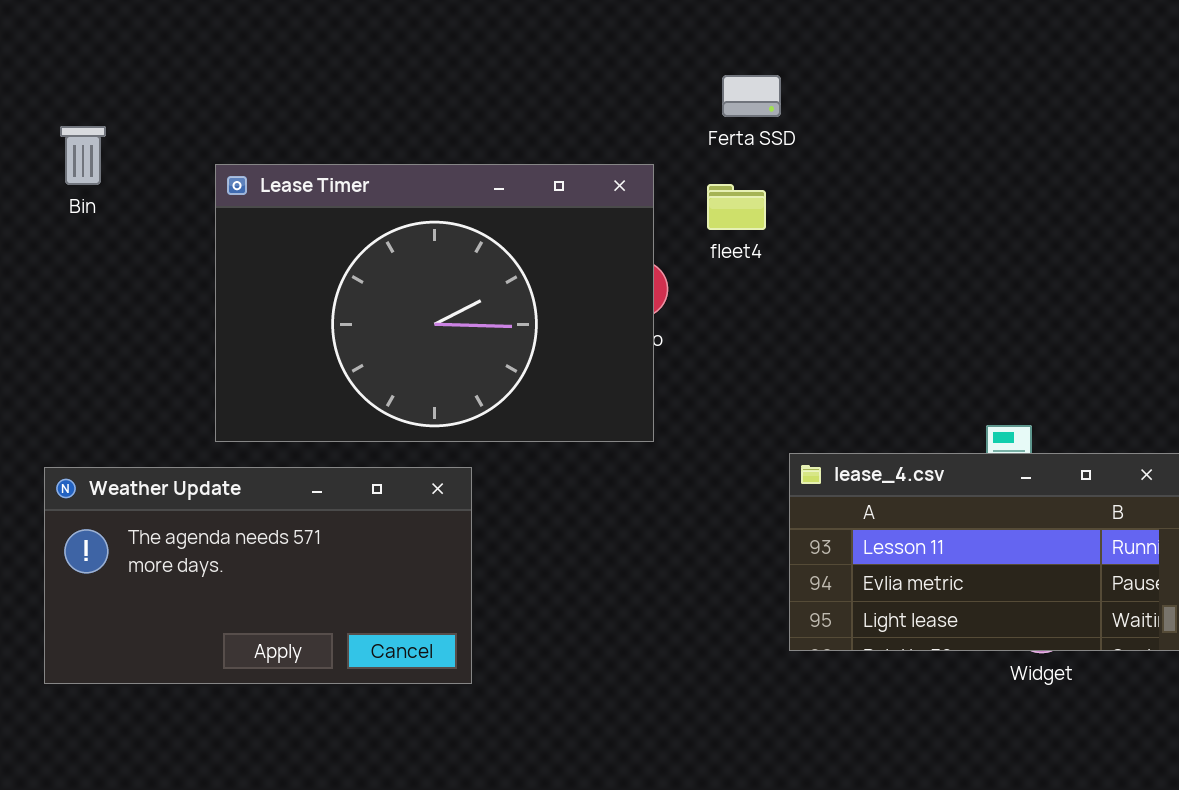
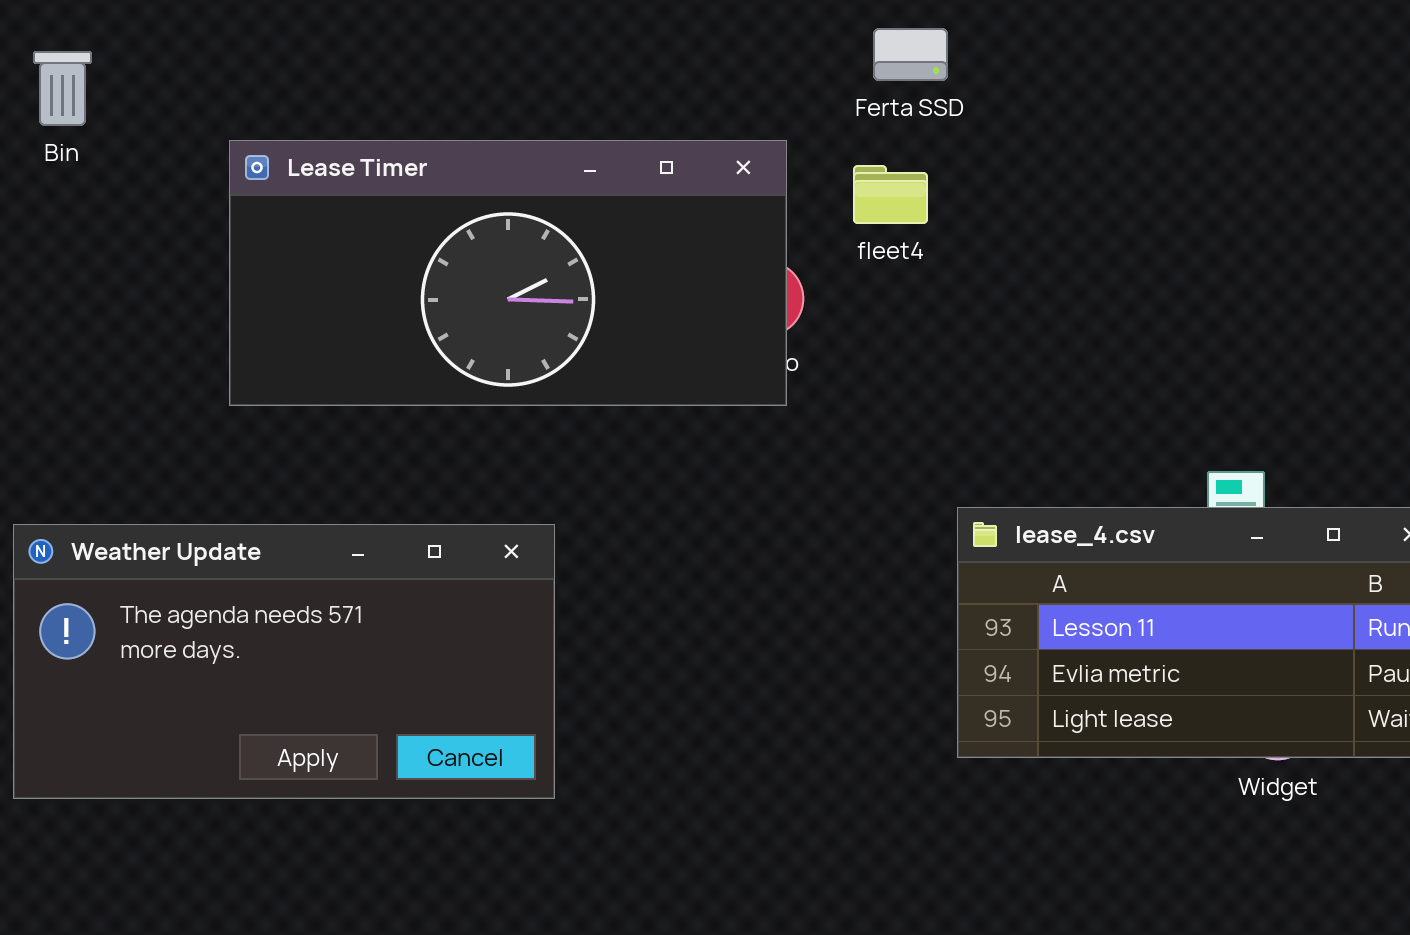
Bin: [60,126,106,185] -> [33,51,92,126], moved
Lease Timer: [215,164,654,442] -> [229,140,787,406], resized

